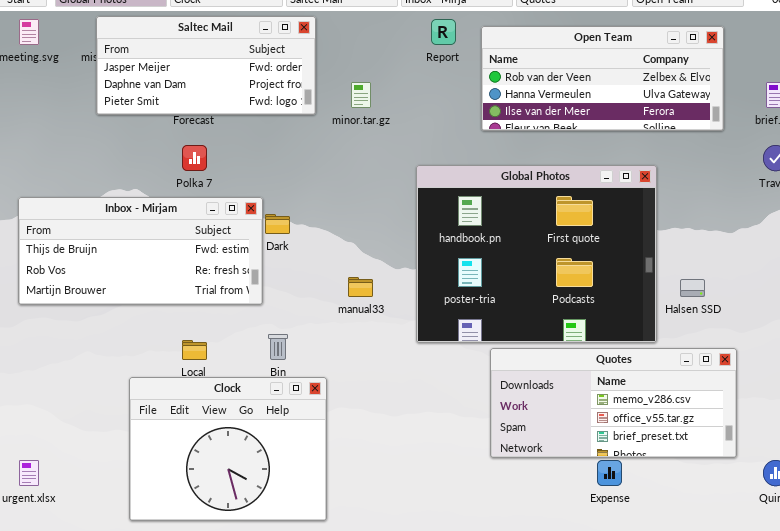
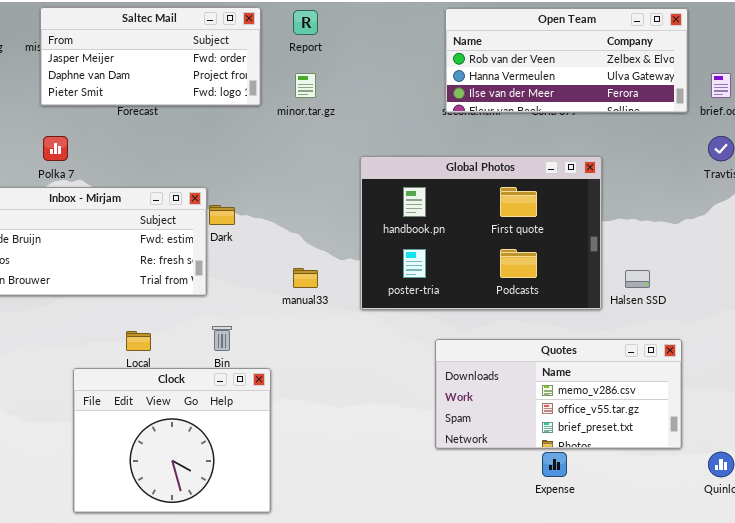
Report: [431,19,456,45] -> [293,10,318,35], moved
Open Team: [481,26,724,131] -> [445,8,688,113], moved
Polka 7: [182,145,207,171] -> [43,136,68,161], moved
Global Photos: [416,165,657,343] -> [360,156,602,310], resized

